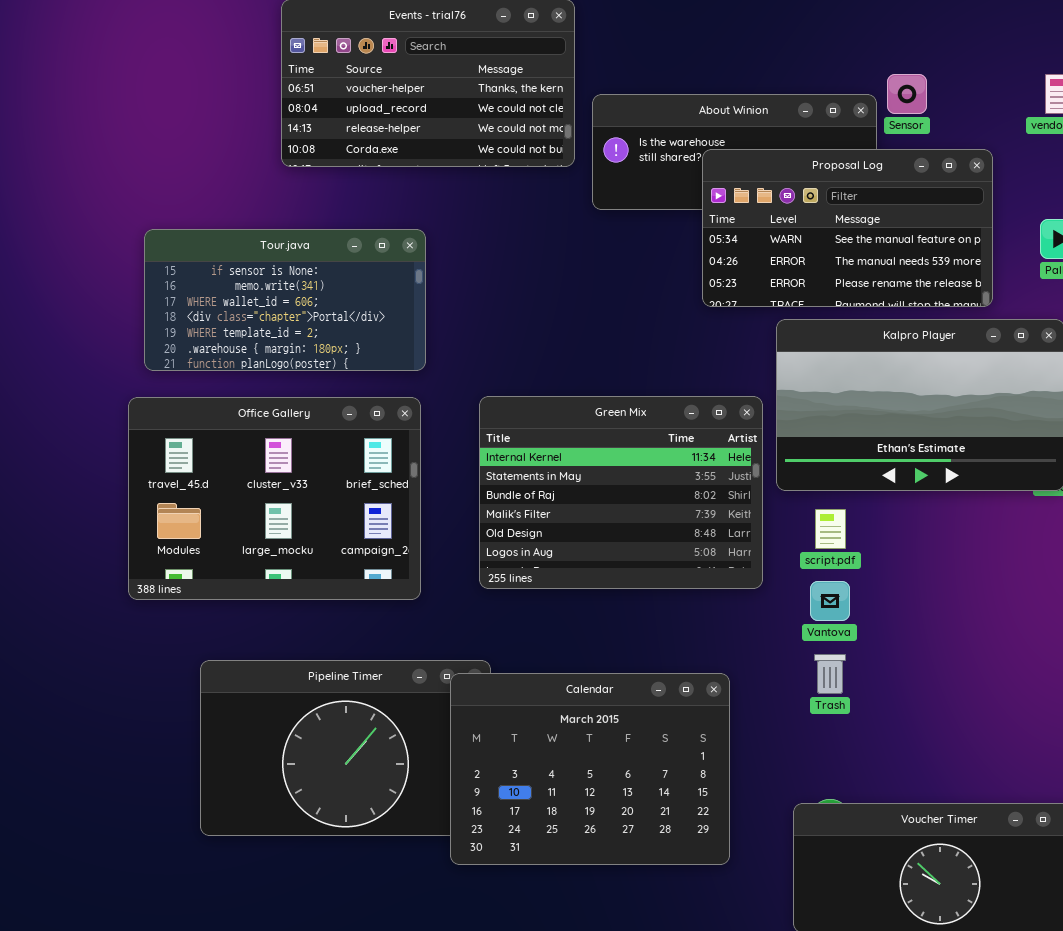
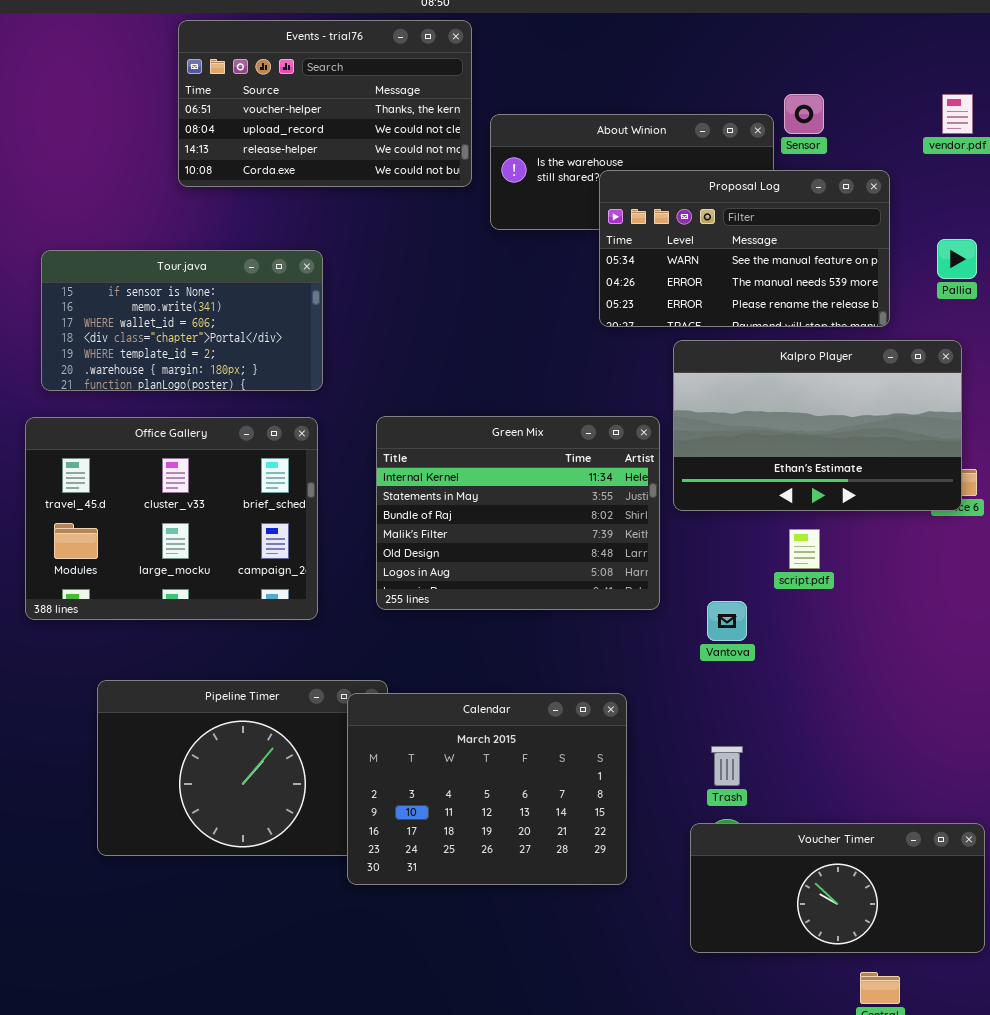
script.pdf: [815,509,846,549] -> [789,529,820,569], moved
Trash: [814,654,846,694] -> [711,746,743,786], moved

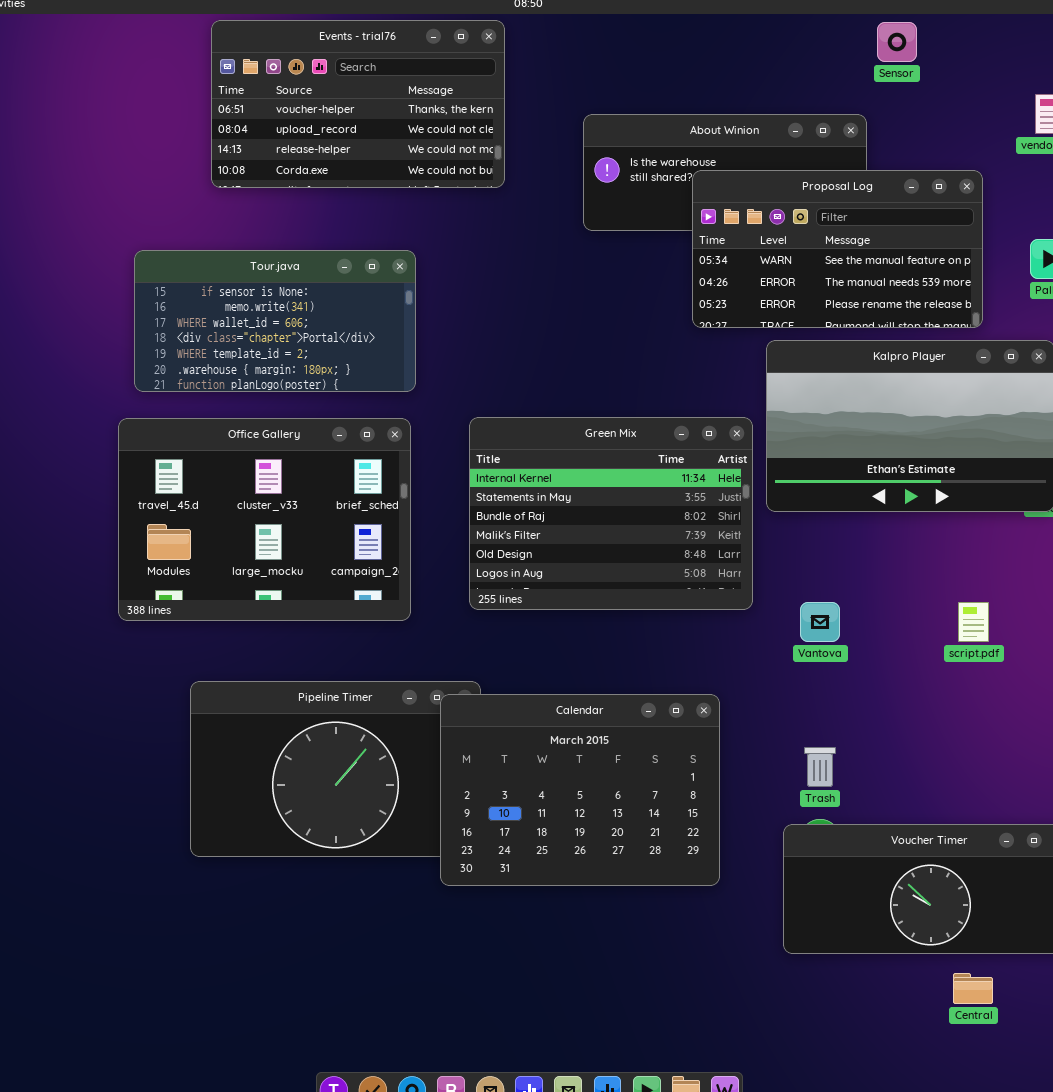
Events - trial76: [178,20,472,187] -> [211,20,505,188], moved
Sensor: [784,94,824,134] -> [877,22,917,62], moved
script.pdf: [789,529,820,569] -> [958,602,989,642], moved

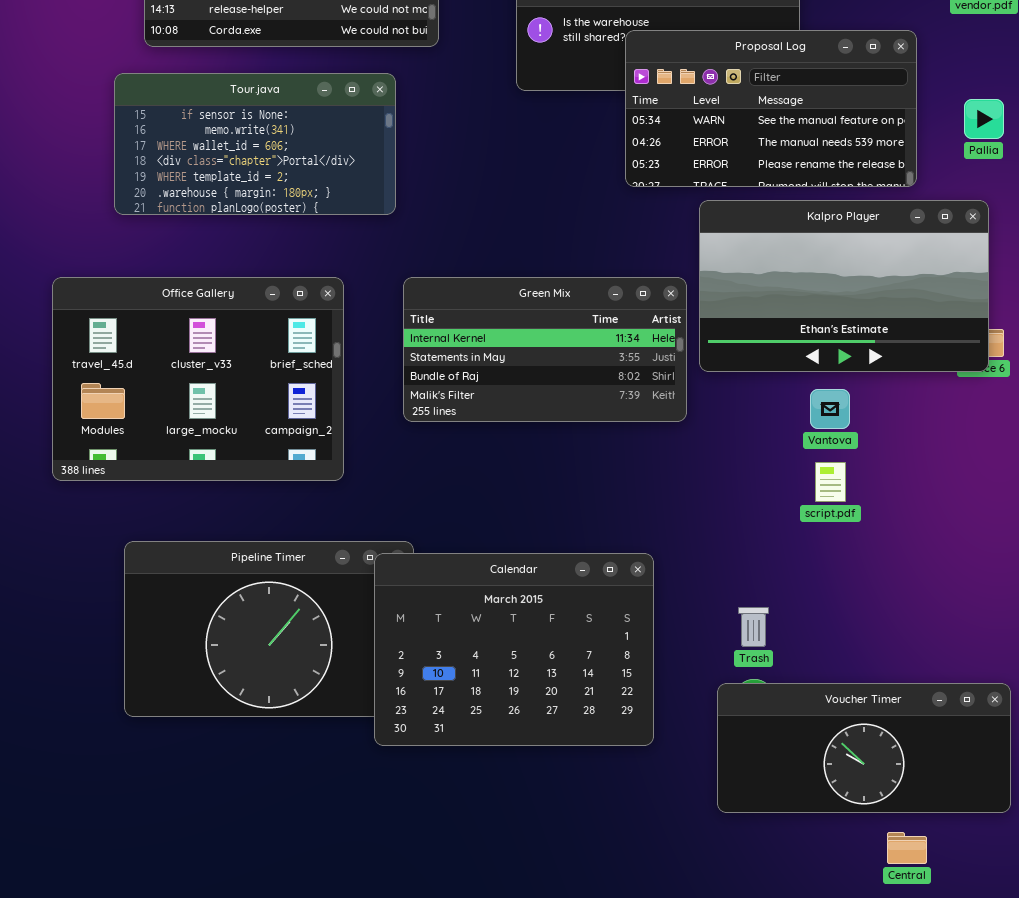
Tour.java: [134,250,416,392] -> [114,73,396,215], moved
Green Mix: [469,417,753,610] -> [403,277,687,422], resized
Vantova: [800,602,840,642] -> [810,389,850,429], moved
script.pdf: [958,602,989,642] -> [815,462,846,502], moved

